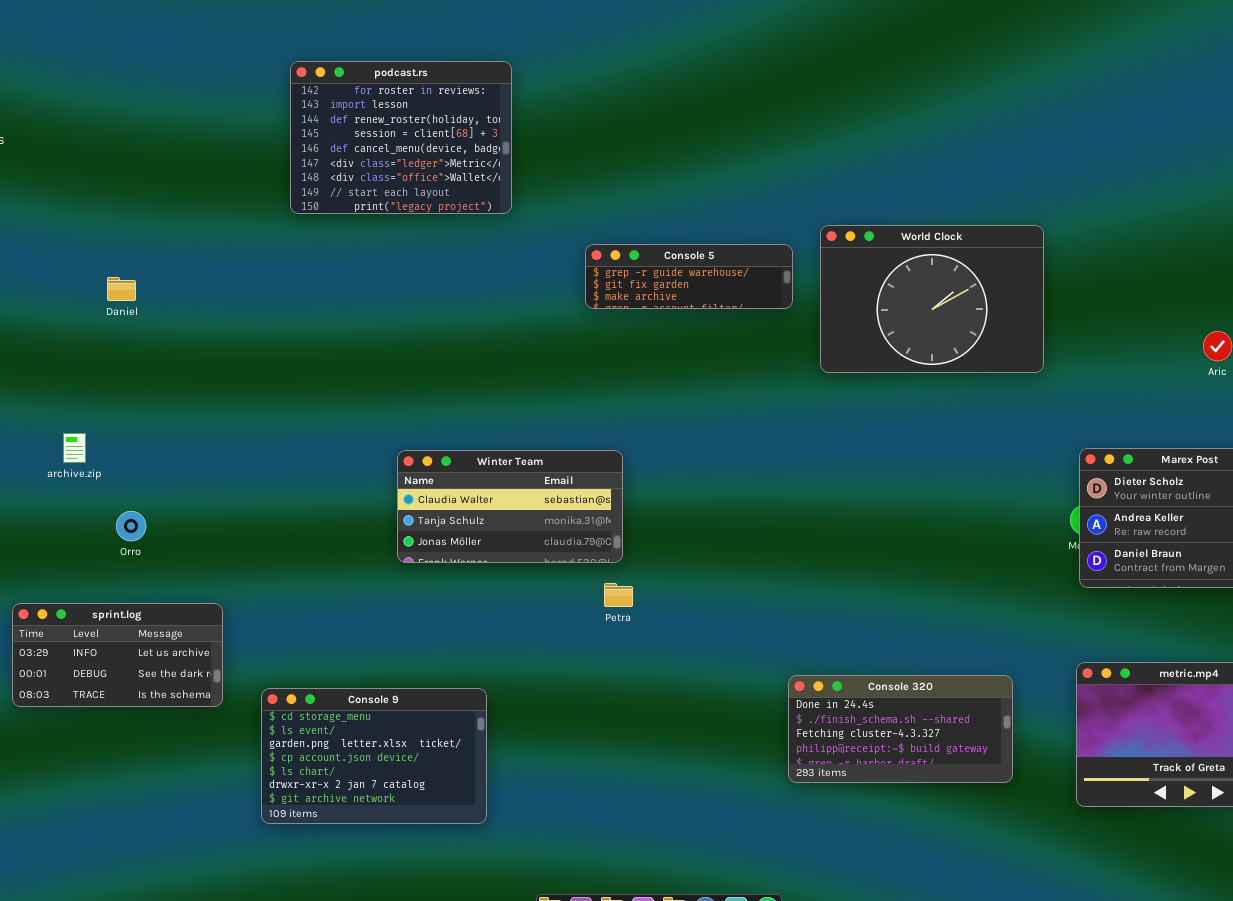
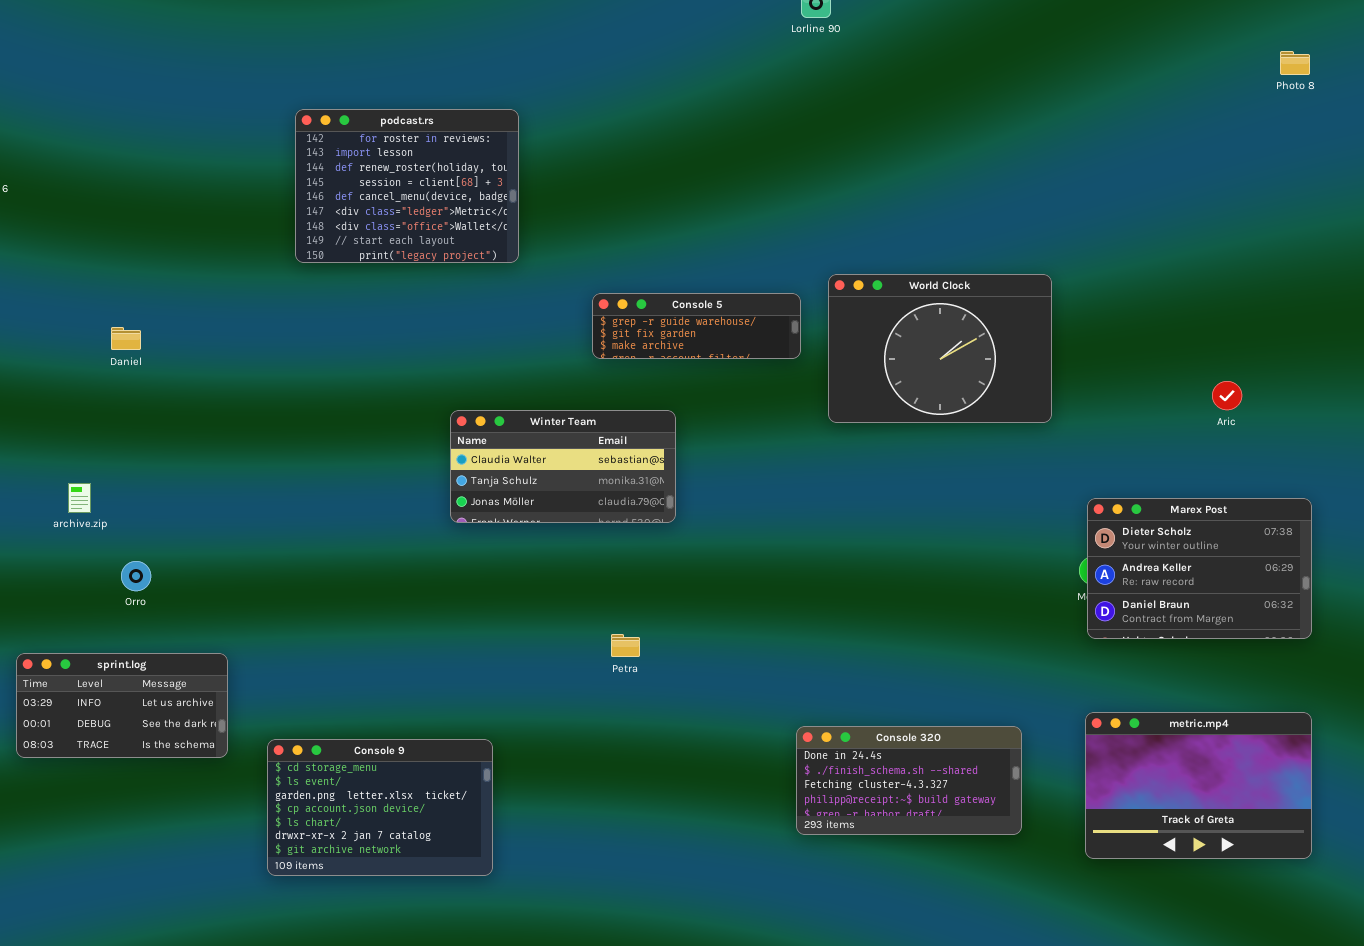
Winter Team: [397,450,623,563] -> [450,410,676,523], moved

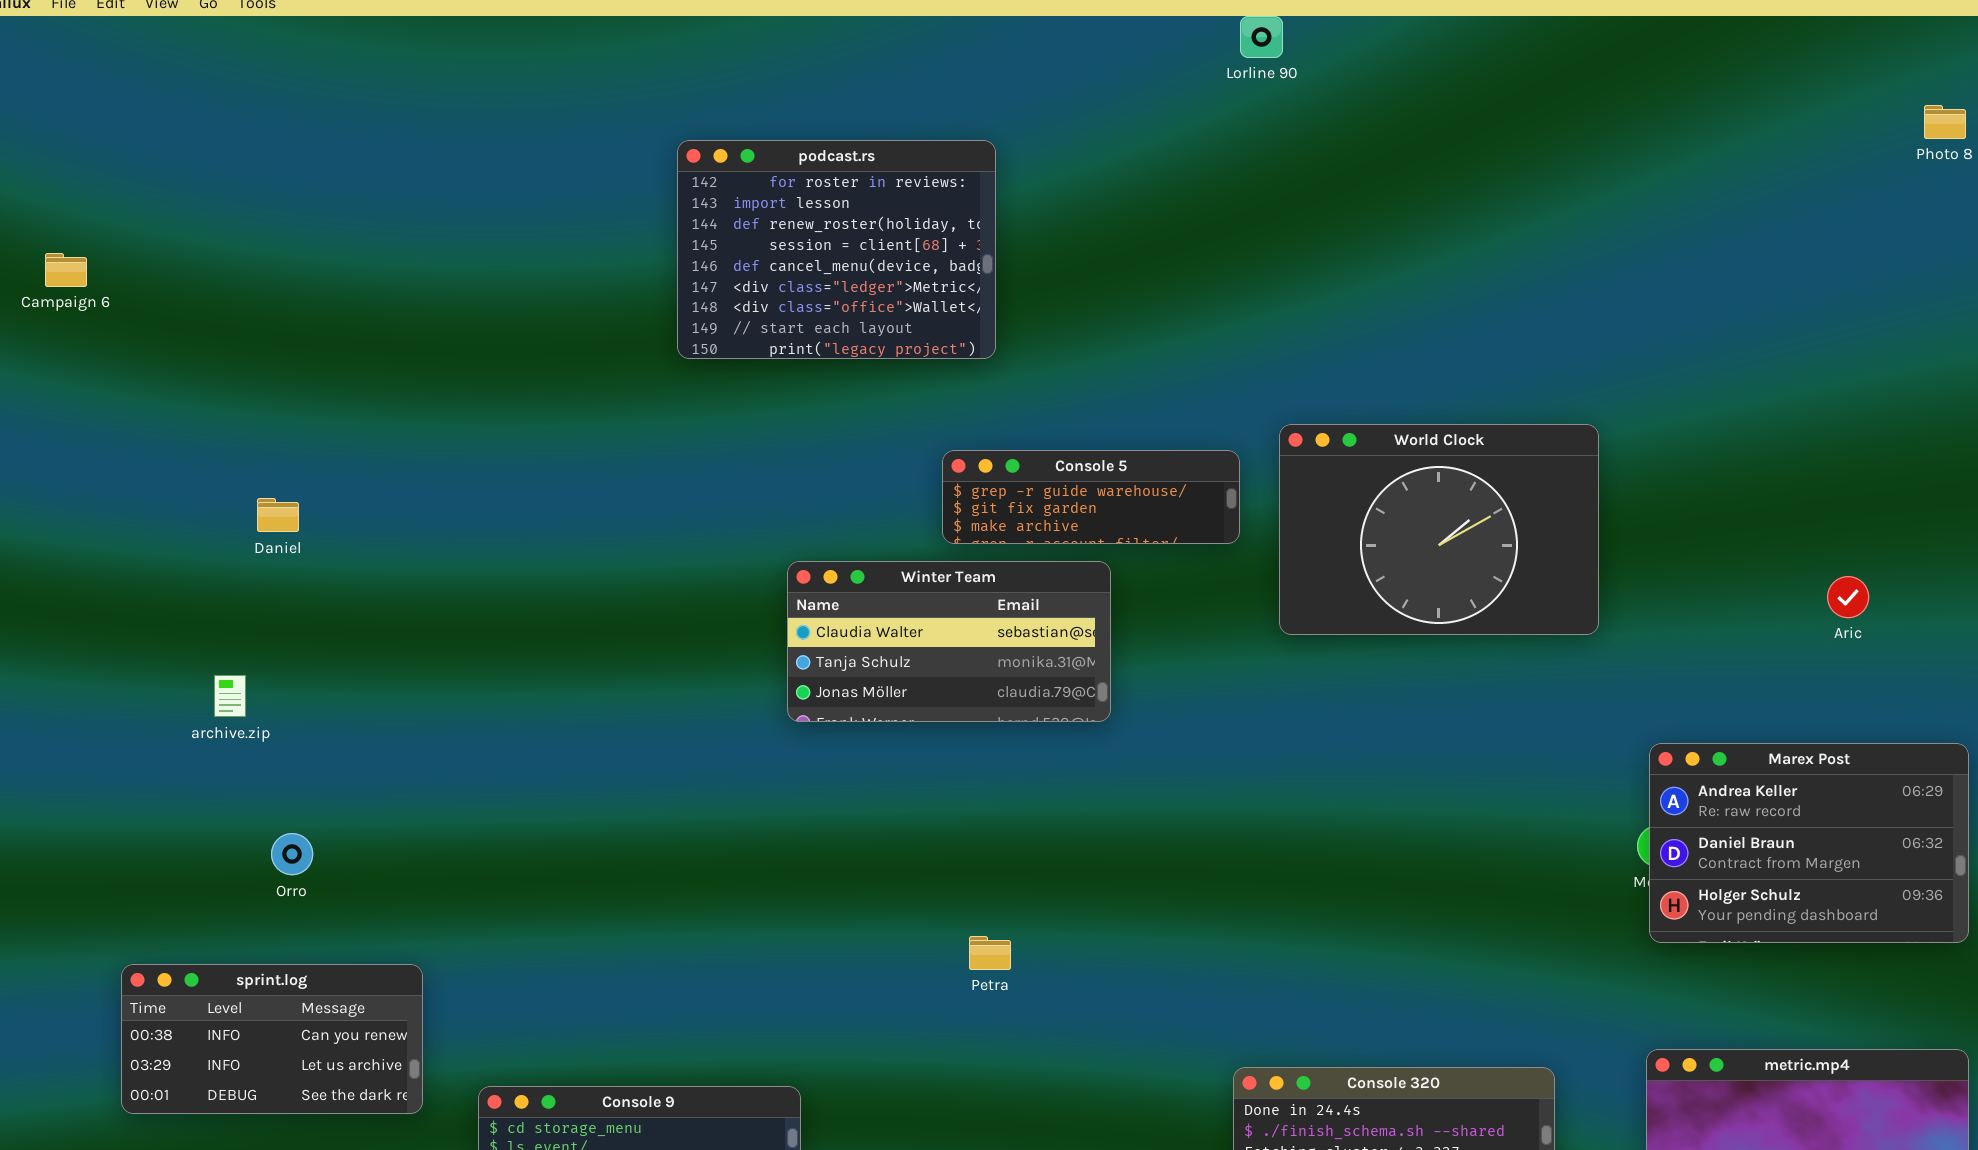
podcast.rs: [295,109,519,263] -> [677,140,996,359], moved
Winter Team: [450,410,676,523] -> [787,561,1111,722], moved
archive.zip: [68,483,91,513] -> [214,675,246,717], moved
Marex Post: [1087,498,1312,639] -> [1649,743,1969,943], scrolled down 1 row
sprint.log: [16,653,228,758] -> [121,964,423,1114], scrolled up 1 row

